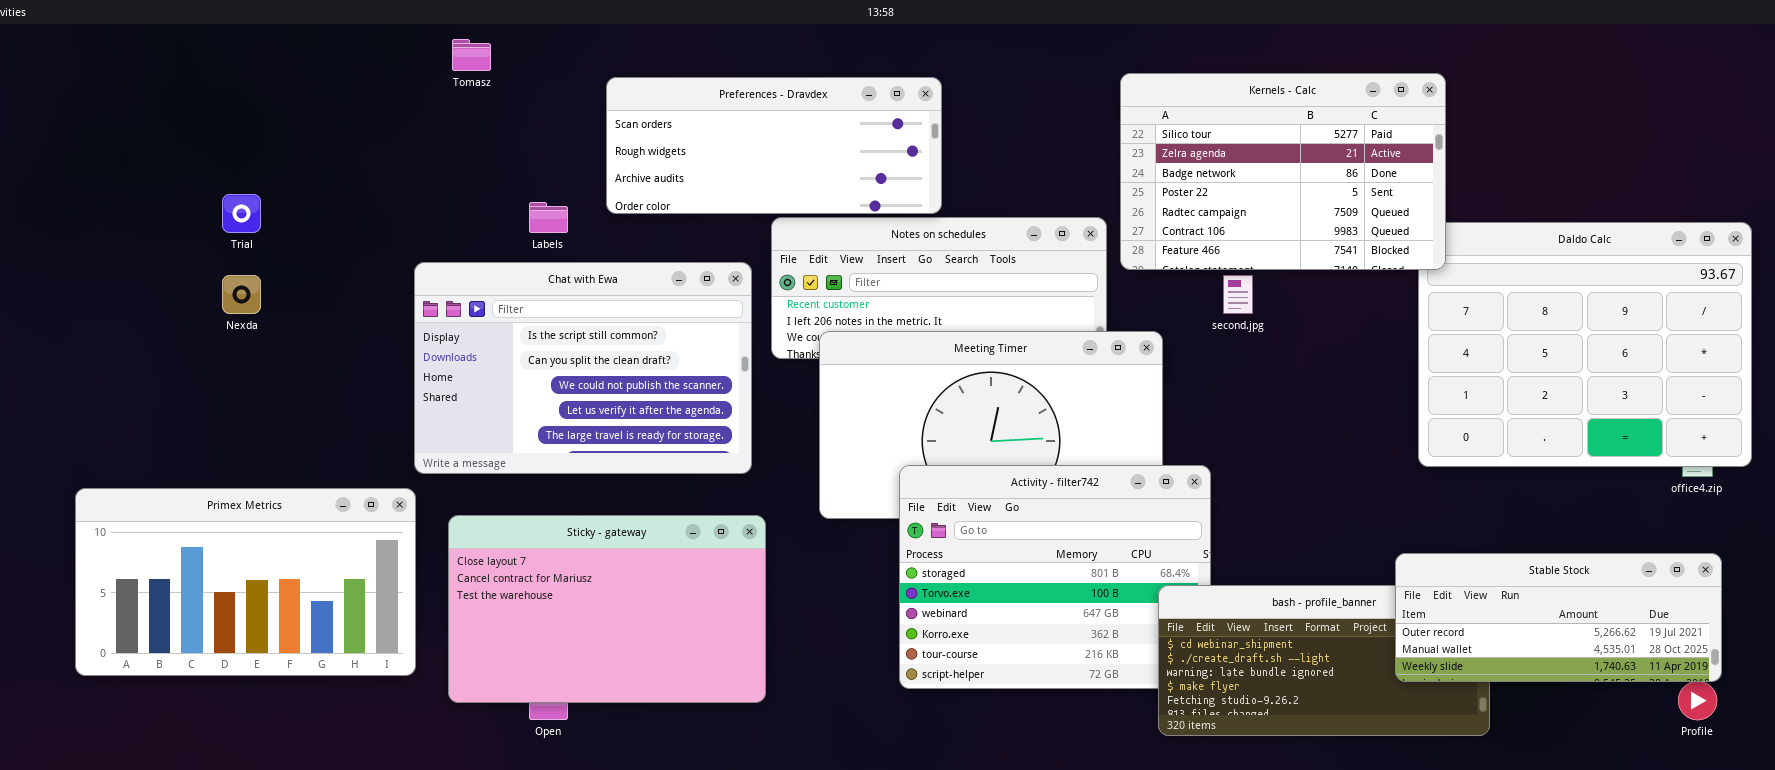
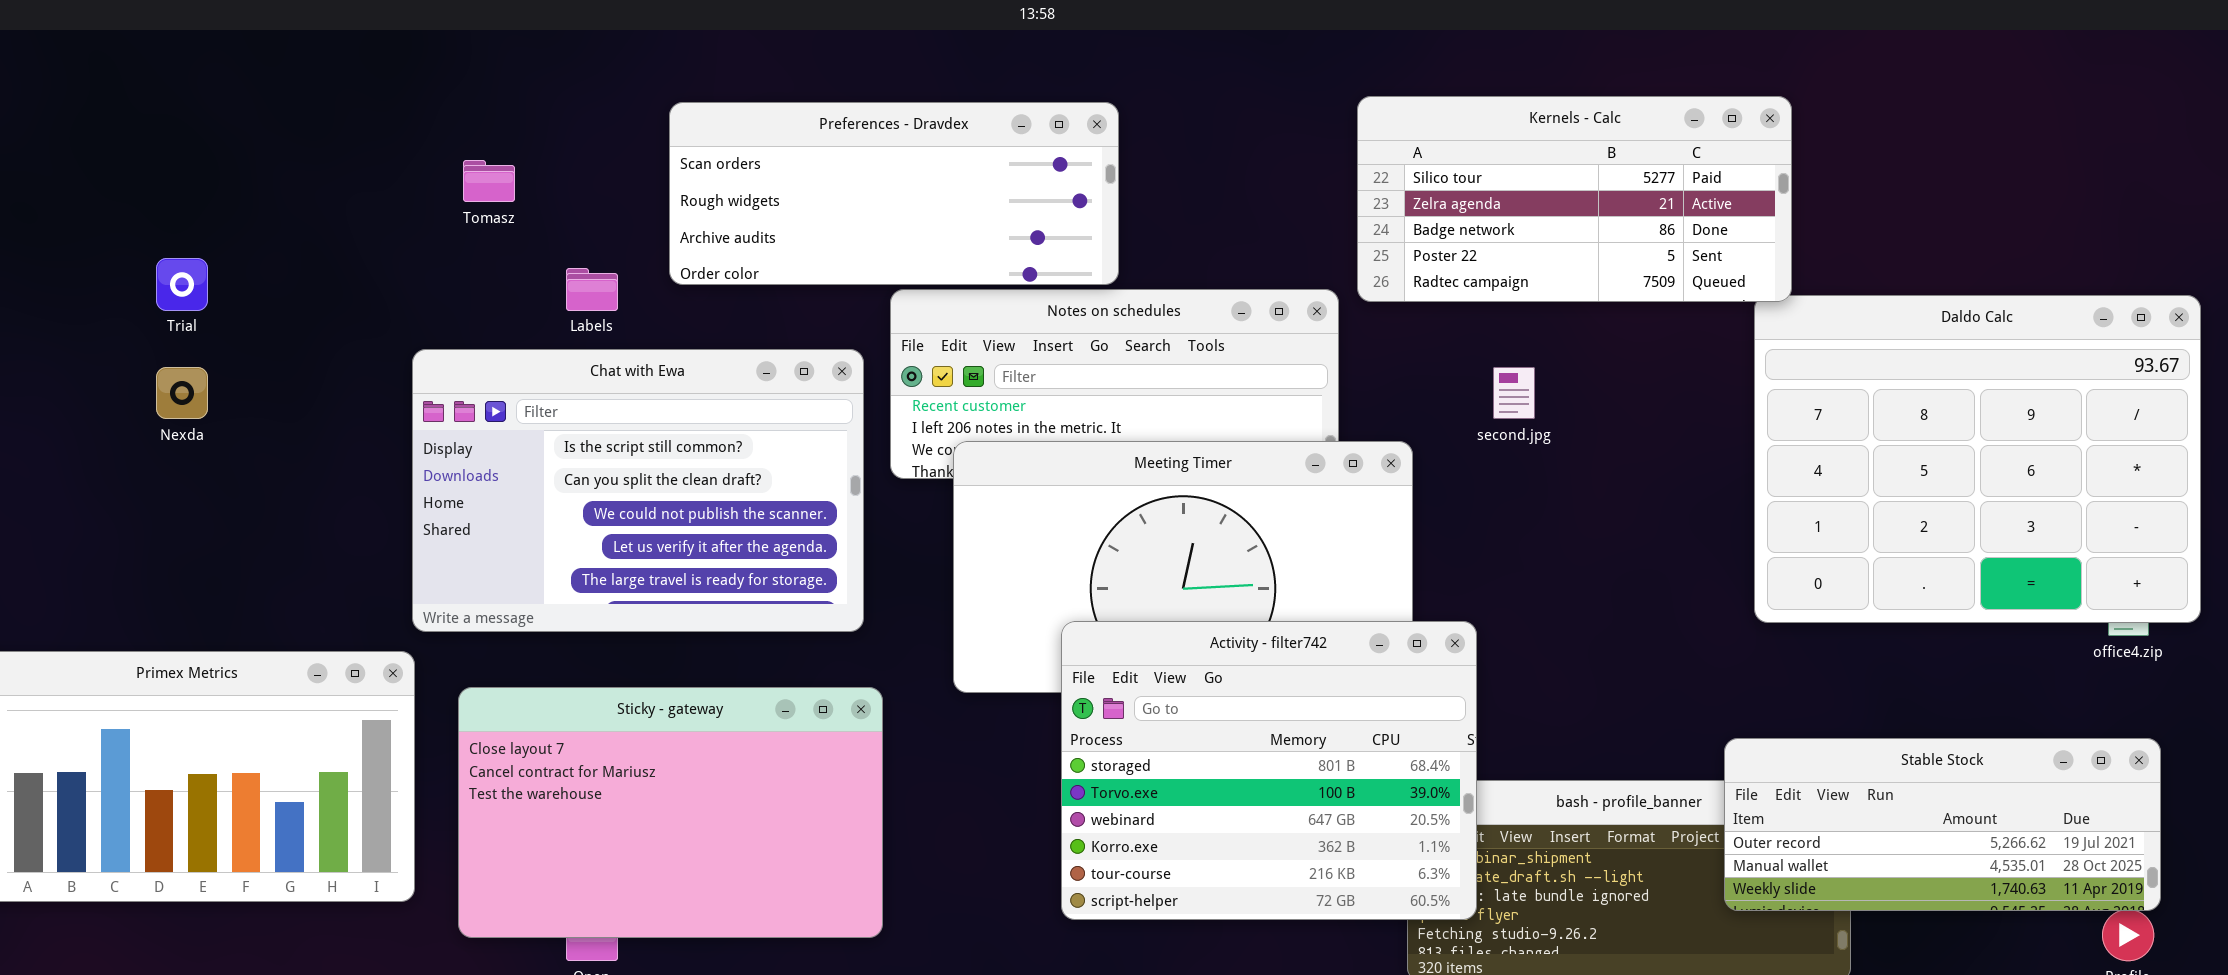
Tomasz: [452,39,491,71] -> [463,160,515,202], moved
Kernels - Calc: [1120,73,1446,270] -> [1357,96,1792,302], resized
Activity - filter742: [899,465,1211,689] -> [1061,621,1477,920], raised

